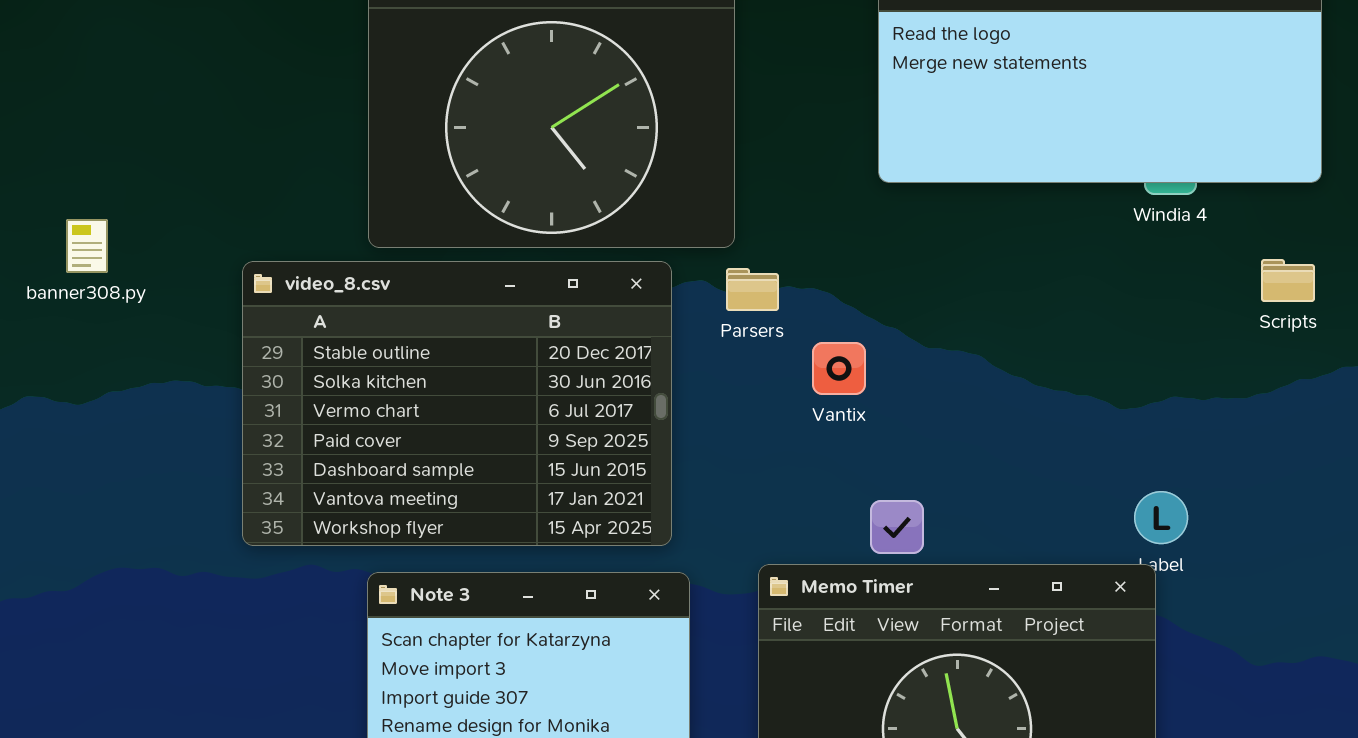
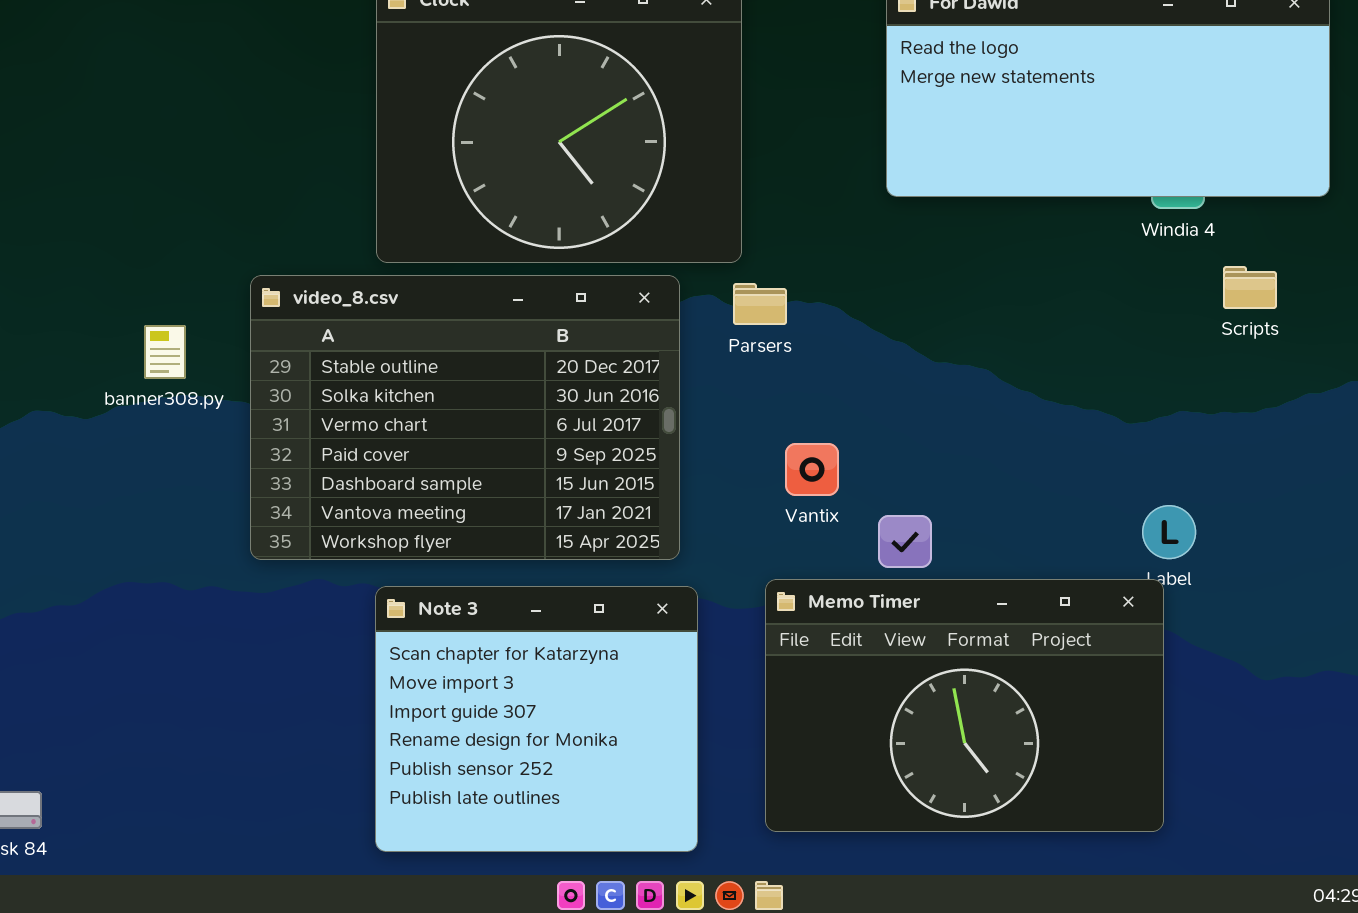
banner308.py: [66,219,108,273] -> [144,325,186,379], moved
Scripts: [1261,259,1315,302] -> [1223,266,1277,309], moved
Vantix: [812,342,866,395] -> [785,443,839,496], moved

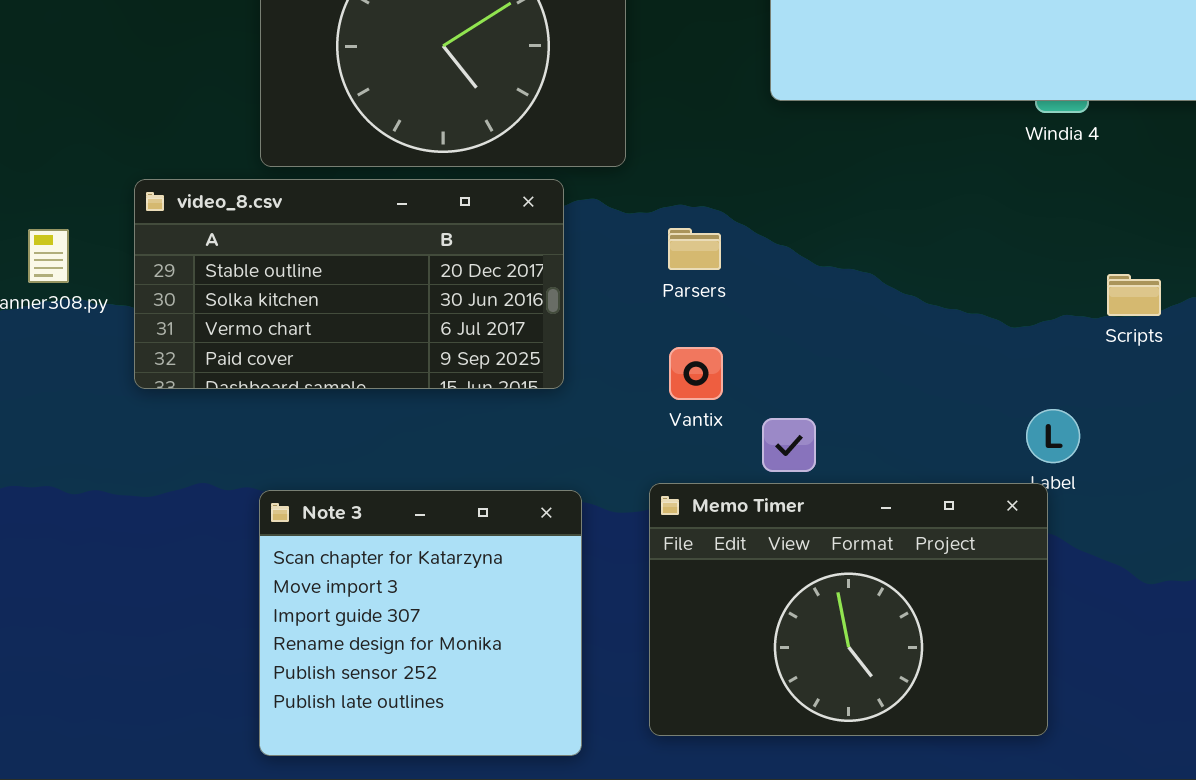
Scripts: [1223,266,1277,309] -> [1107,274,1161,316], moved
video_8.csv: [250,275,680,560] -> [134,179,564,389], resized
Parsers: [733,283,787,325] -> [668,228,721,270], moved

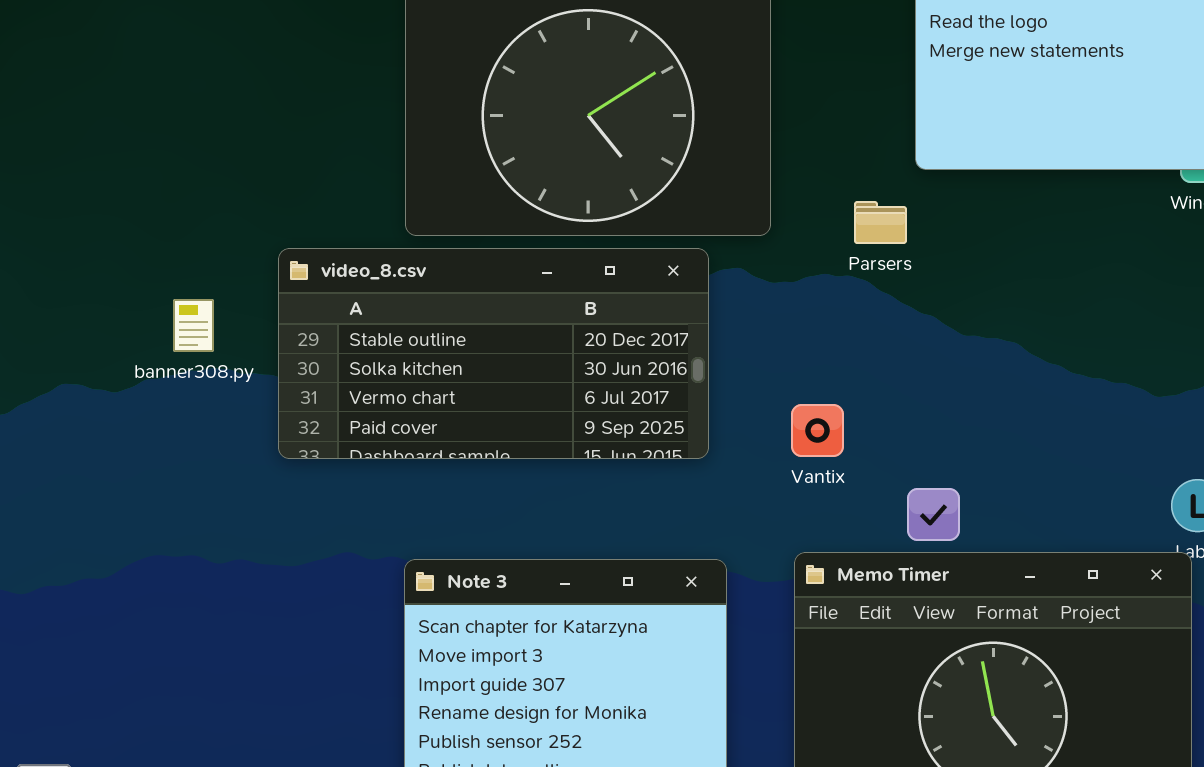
Parsers: [668,228,721,270] -> [854,201,907,244], moved
Vantix: [669,347,723,400] -> [791,404,844,457], moved

